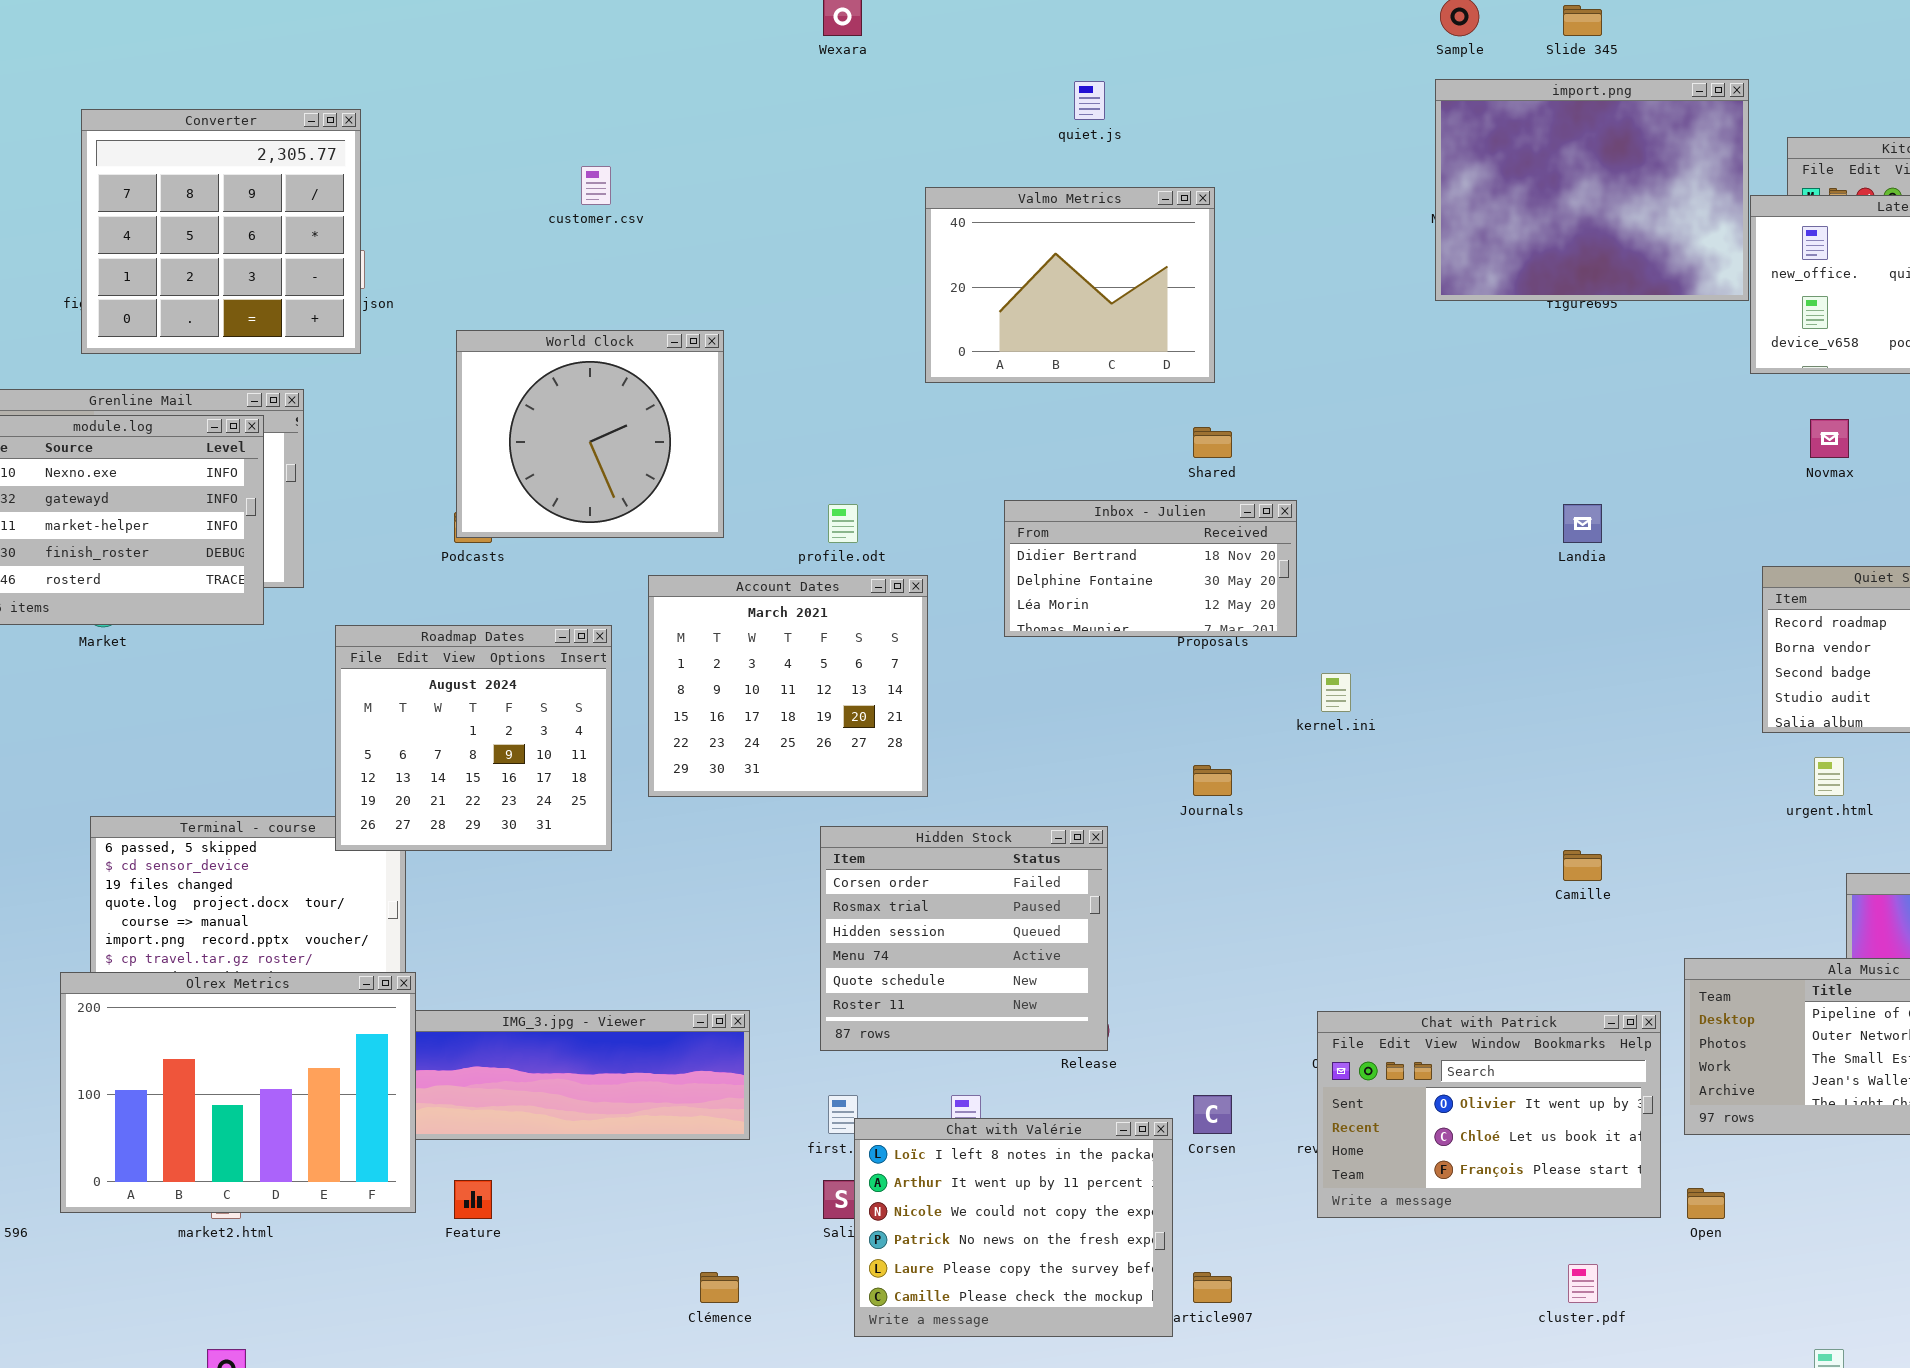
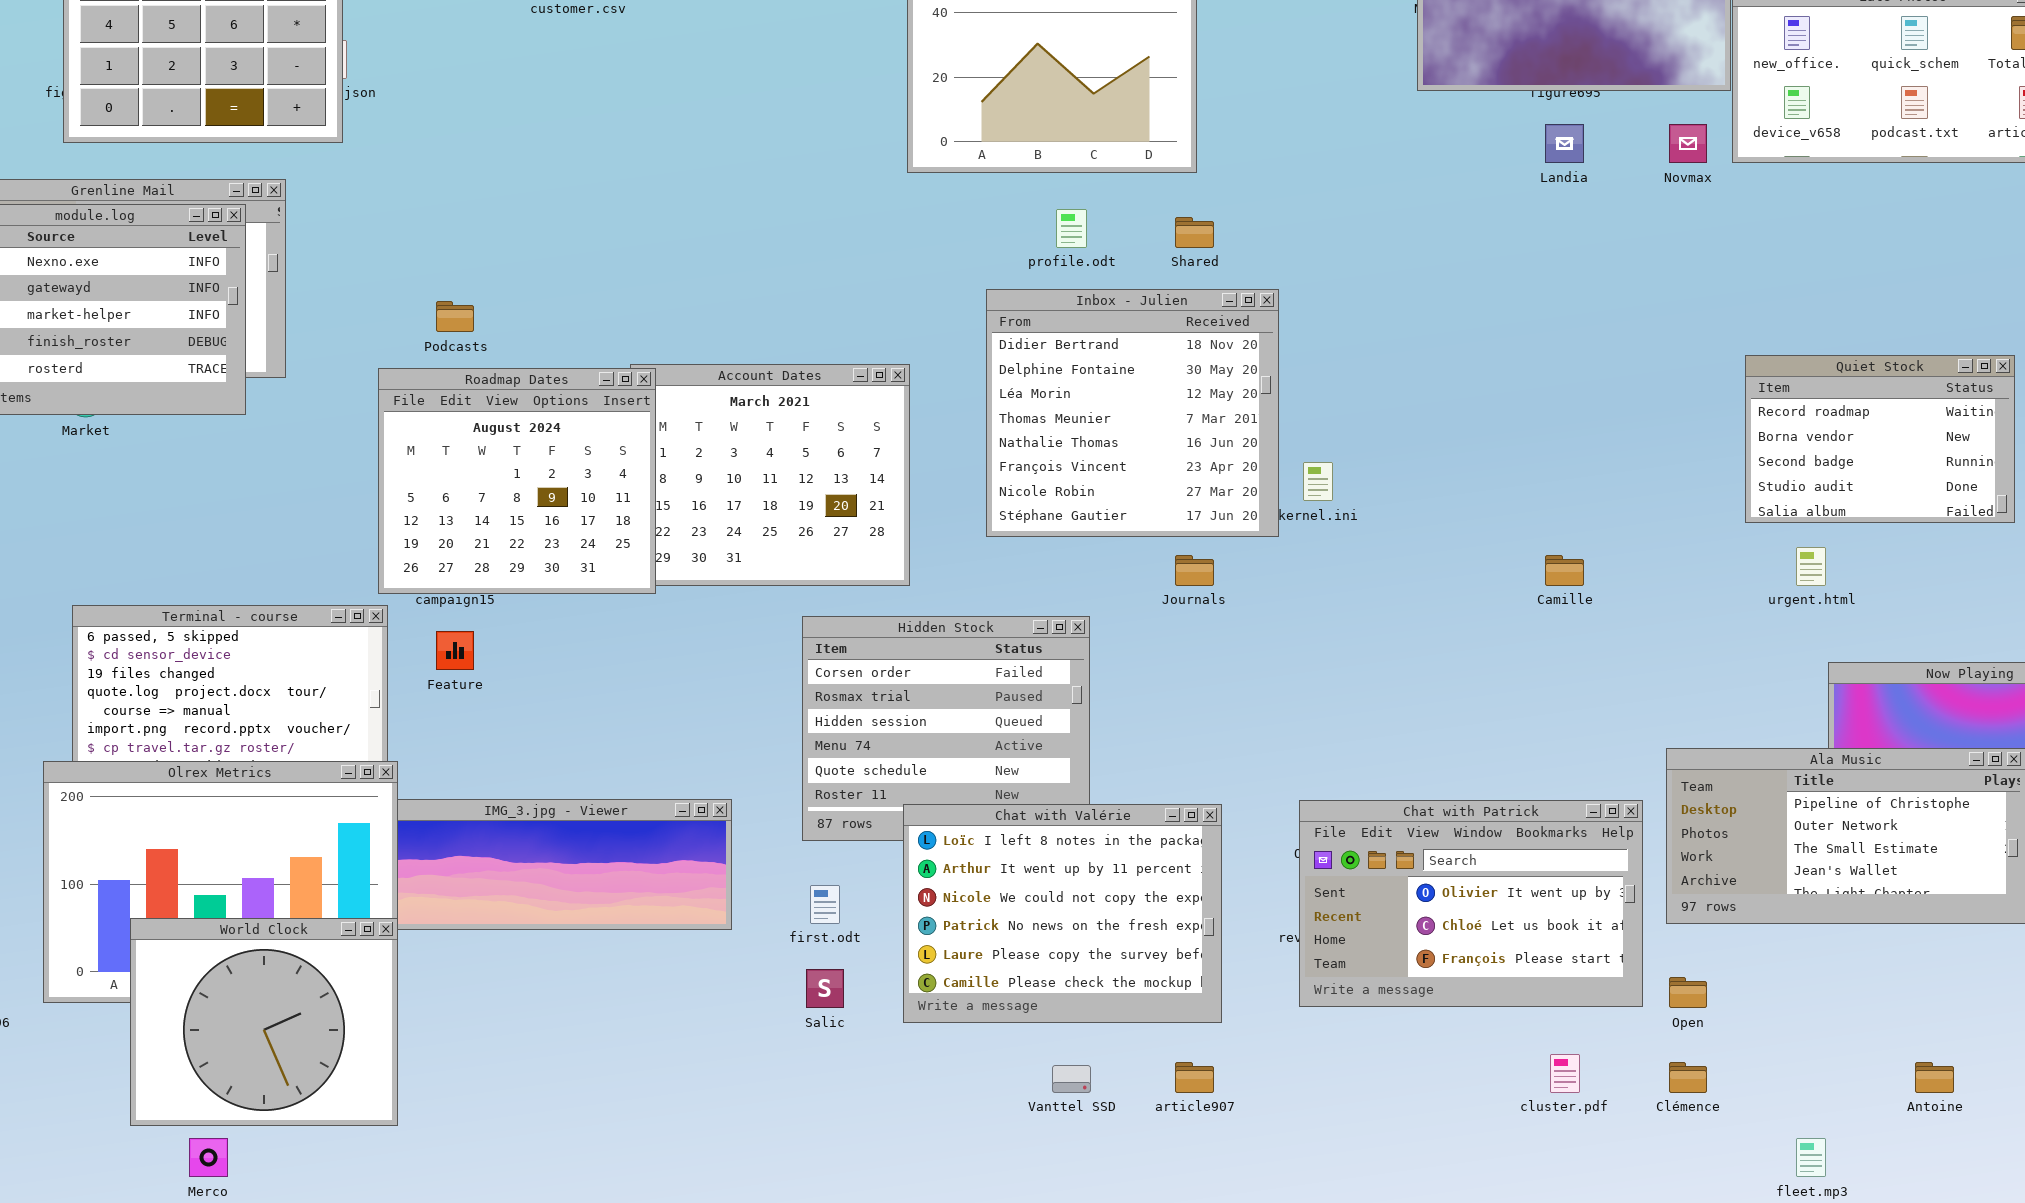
World Clock: [456,330,724,538] -> [130,918,398,1126], moved
Novmax: [1810,419,1849,458] -> [1669,124,1707,163], moved
Inbox - Julien: [1004,500,1297,637] -> [986,289,1279,537], resized
profile.odt: [828,504,858,543] -> [1056,209,1087,248], moved
Landia: [1563,504,1602,543] -> [1545,124,1584,163], moved
Roadmap Dates: [335,625,612,851] -> [378,368,656,594], moved
Camille: [1563,850,1602,881] -> [1545,555,1584,586], moved
Chat with Valérie: [854,1118,1173,1337] -> [903,804,1222,1023], moved
Feature: [454,1180,492,1219] -> [436,631,474,670], moved
Clémence: [700,1272,739,1303] -> [1669,1062,1707,1093], moved

